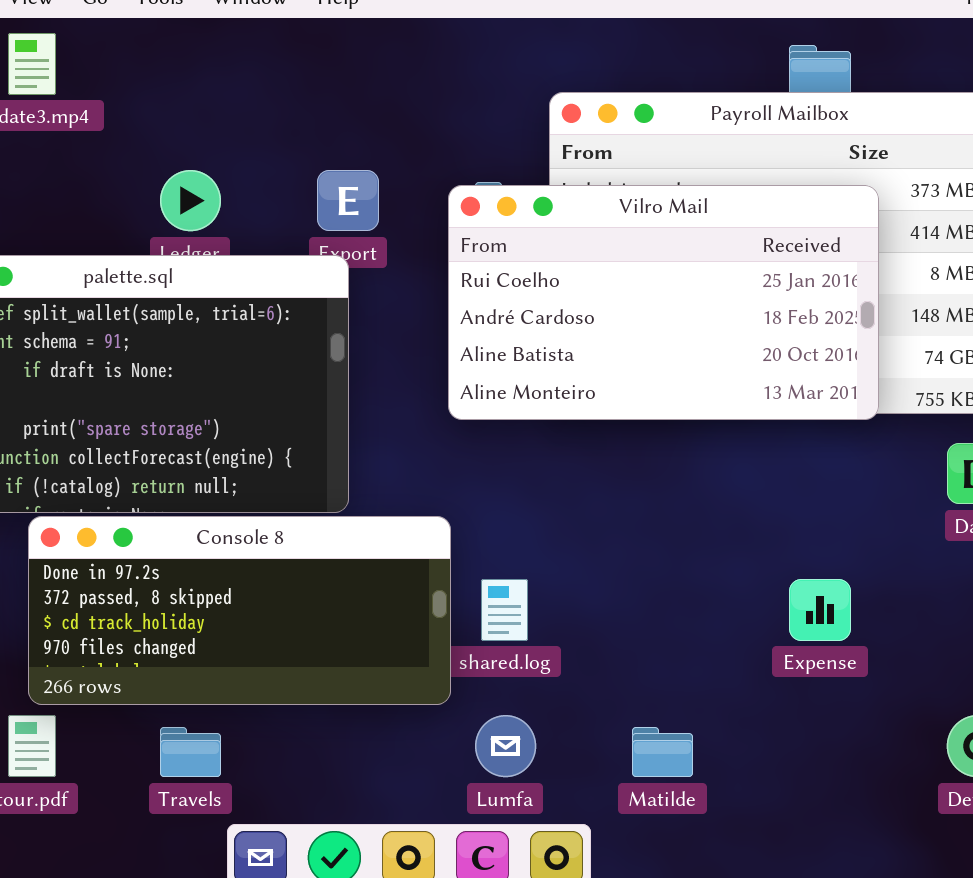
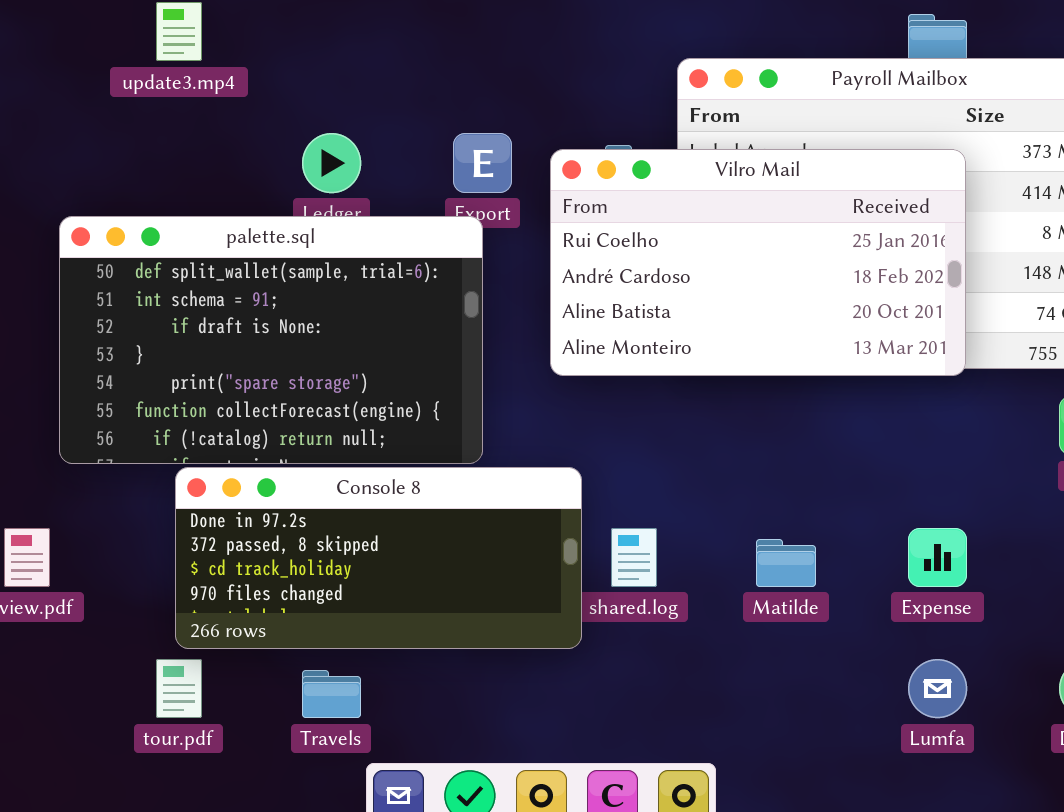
Vilro Mail: [448,185,879,420] -> [550,149,966,376], moved
Lumfa: [475,715,536,777] -> [908,659,967,718], moved
Matilde: [632,727,693,777] -> [756,539,816,587], moved

